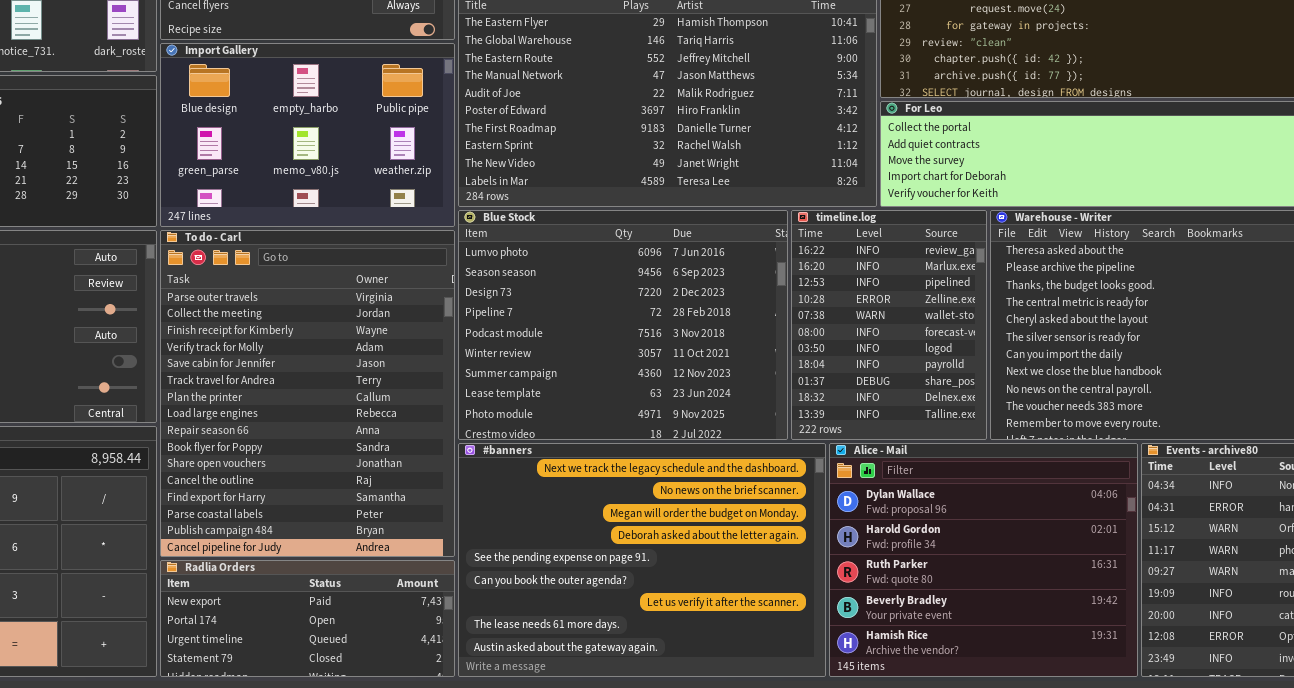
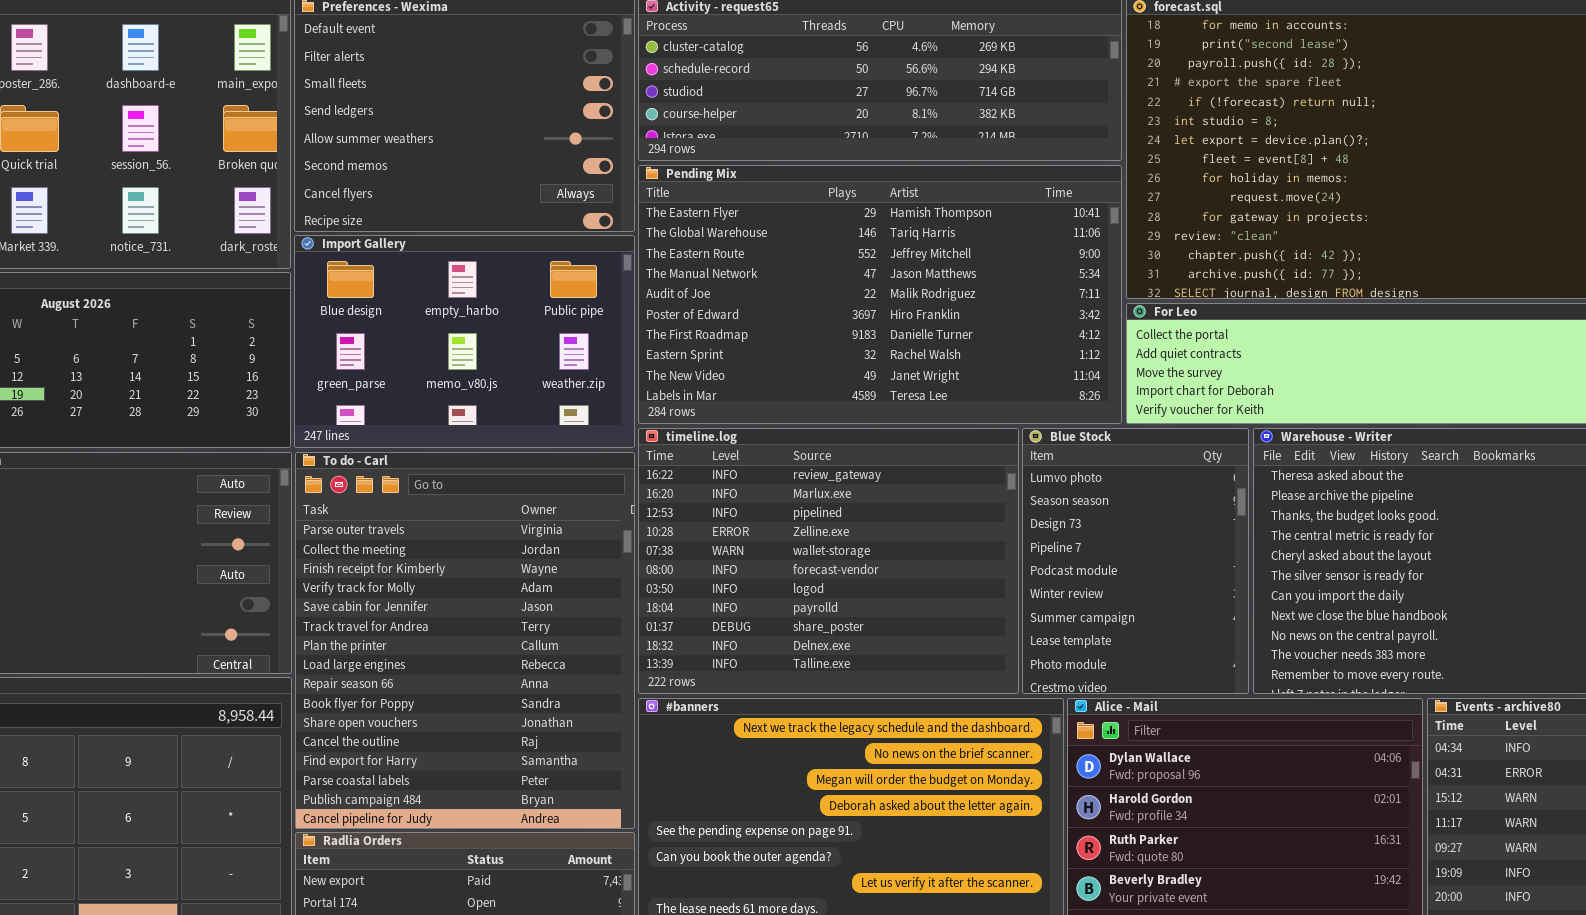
Blue Stock: [458,210,788,440] -> [1022,428,1249,694], moved, resized
timeline.log: [791,210,987,440] -> [638,428,1019,694], moved, resized

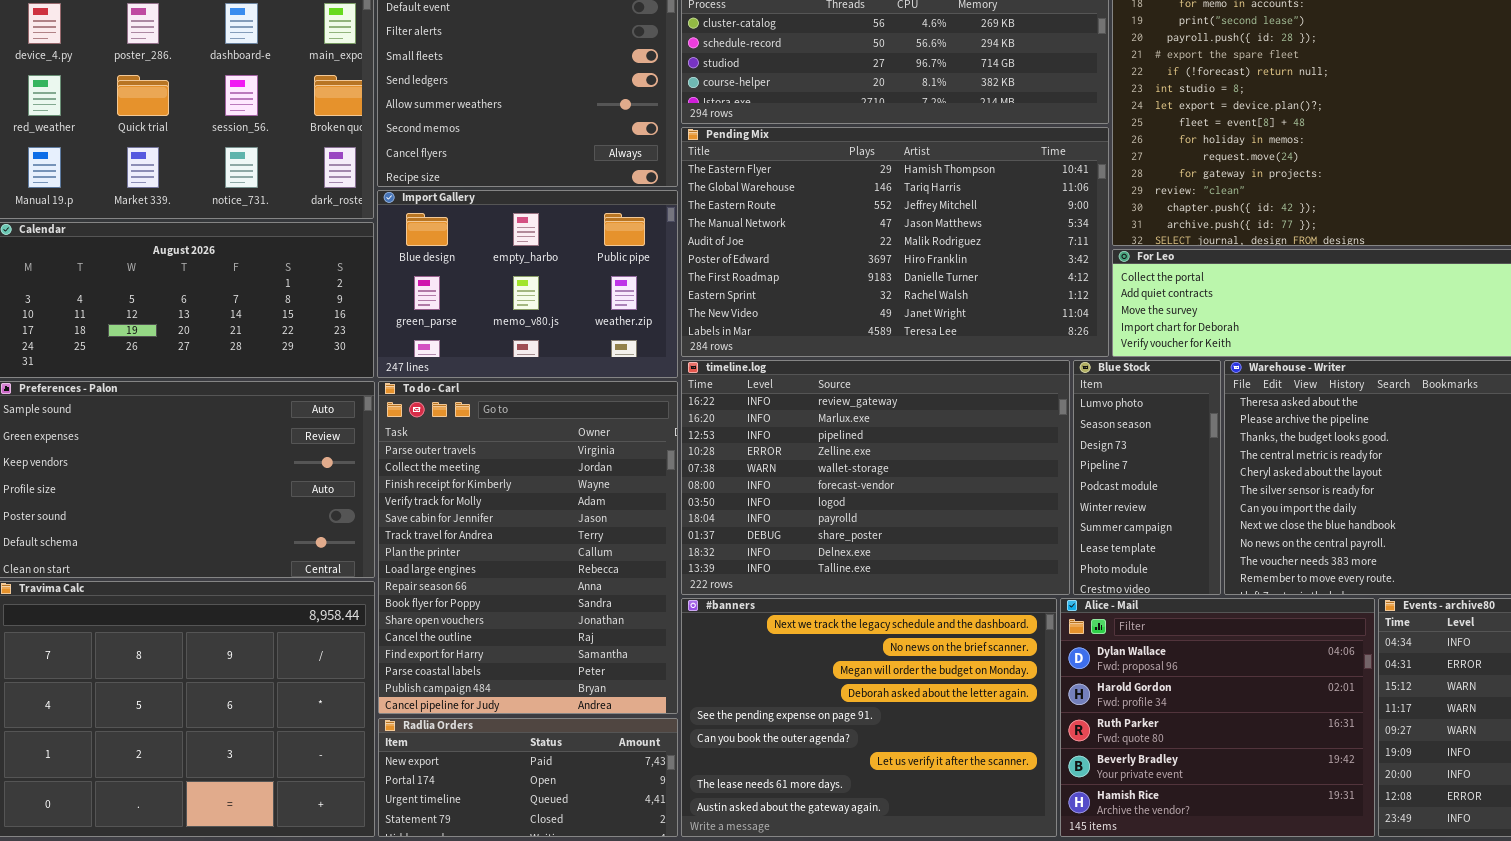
timeline.log: [638,428,1019,694] -> [681,360,1070,595], resized
Blue Stock: [1022,428,1249,694] -> [1073,360,1221,595], resized

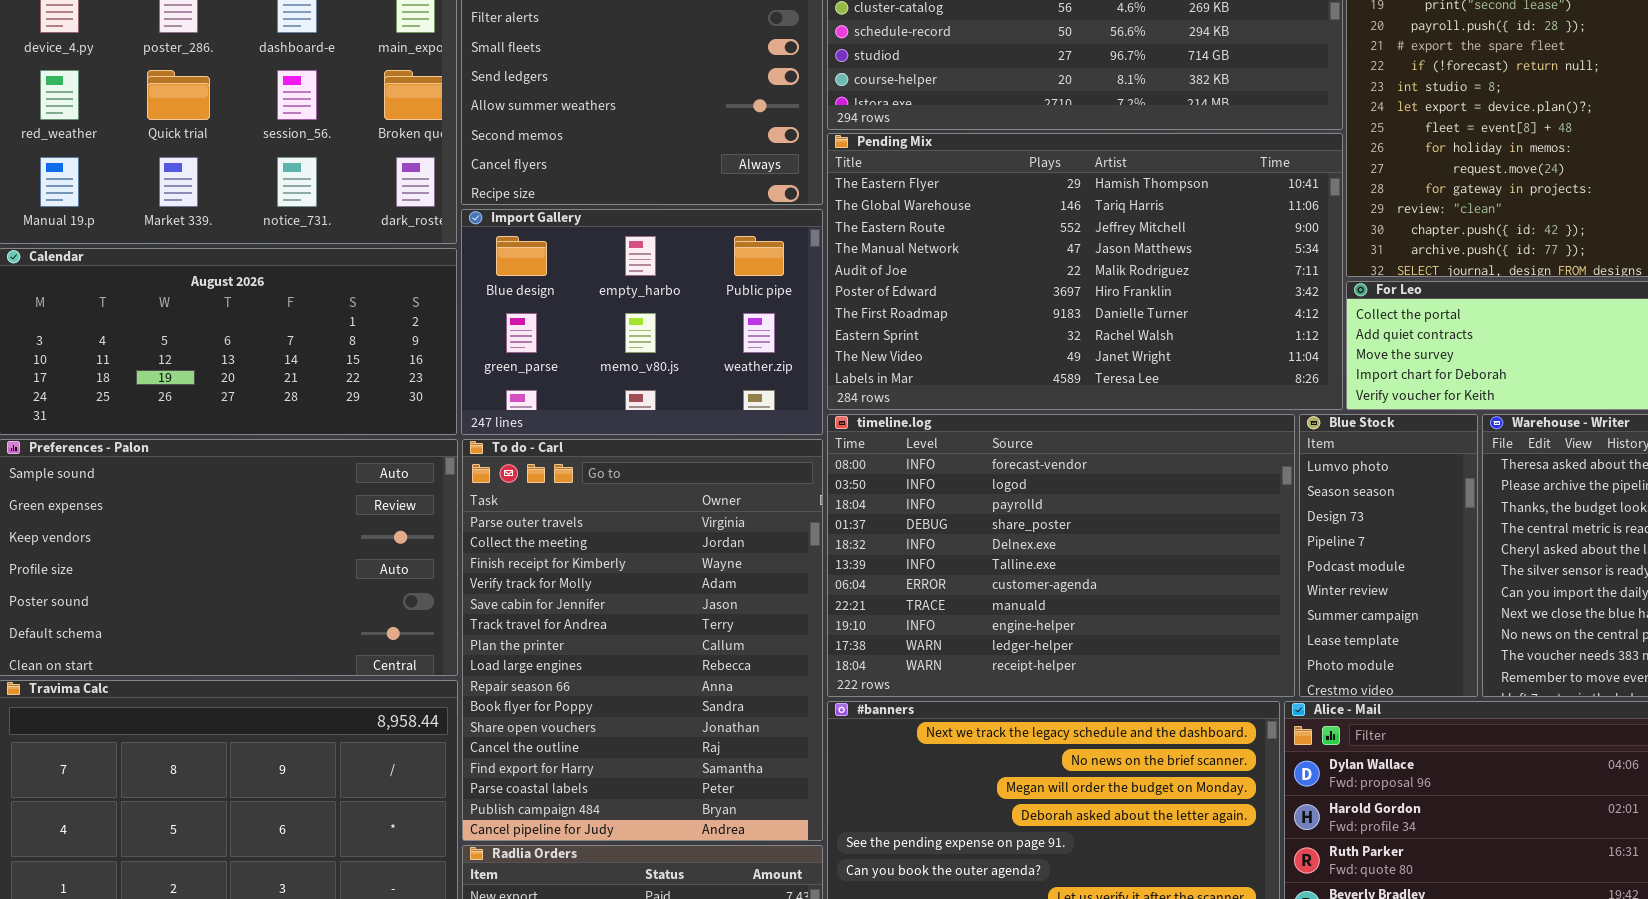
timeline.log: [681,360,1070,595] -> [827,414,1295,697], scrolled down 5 rows

